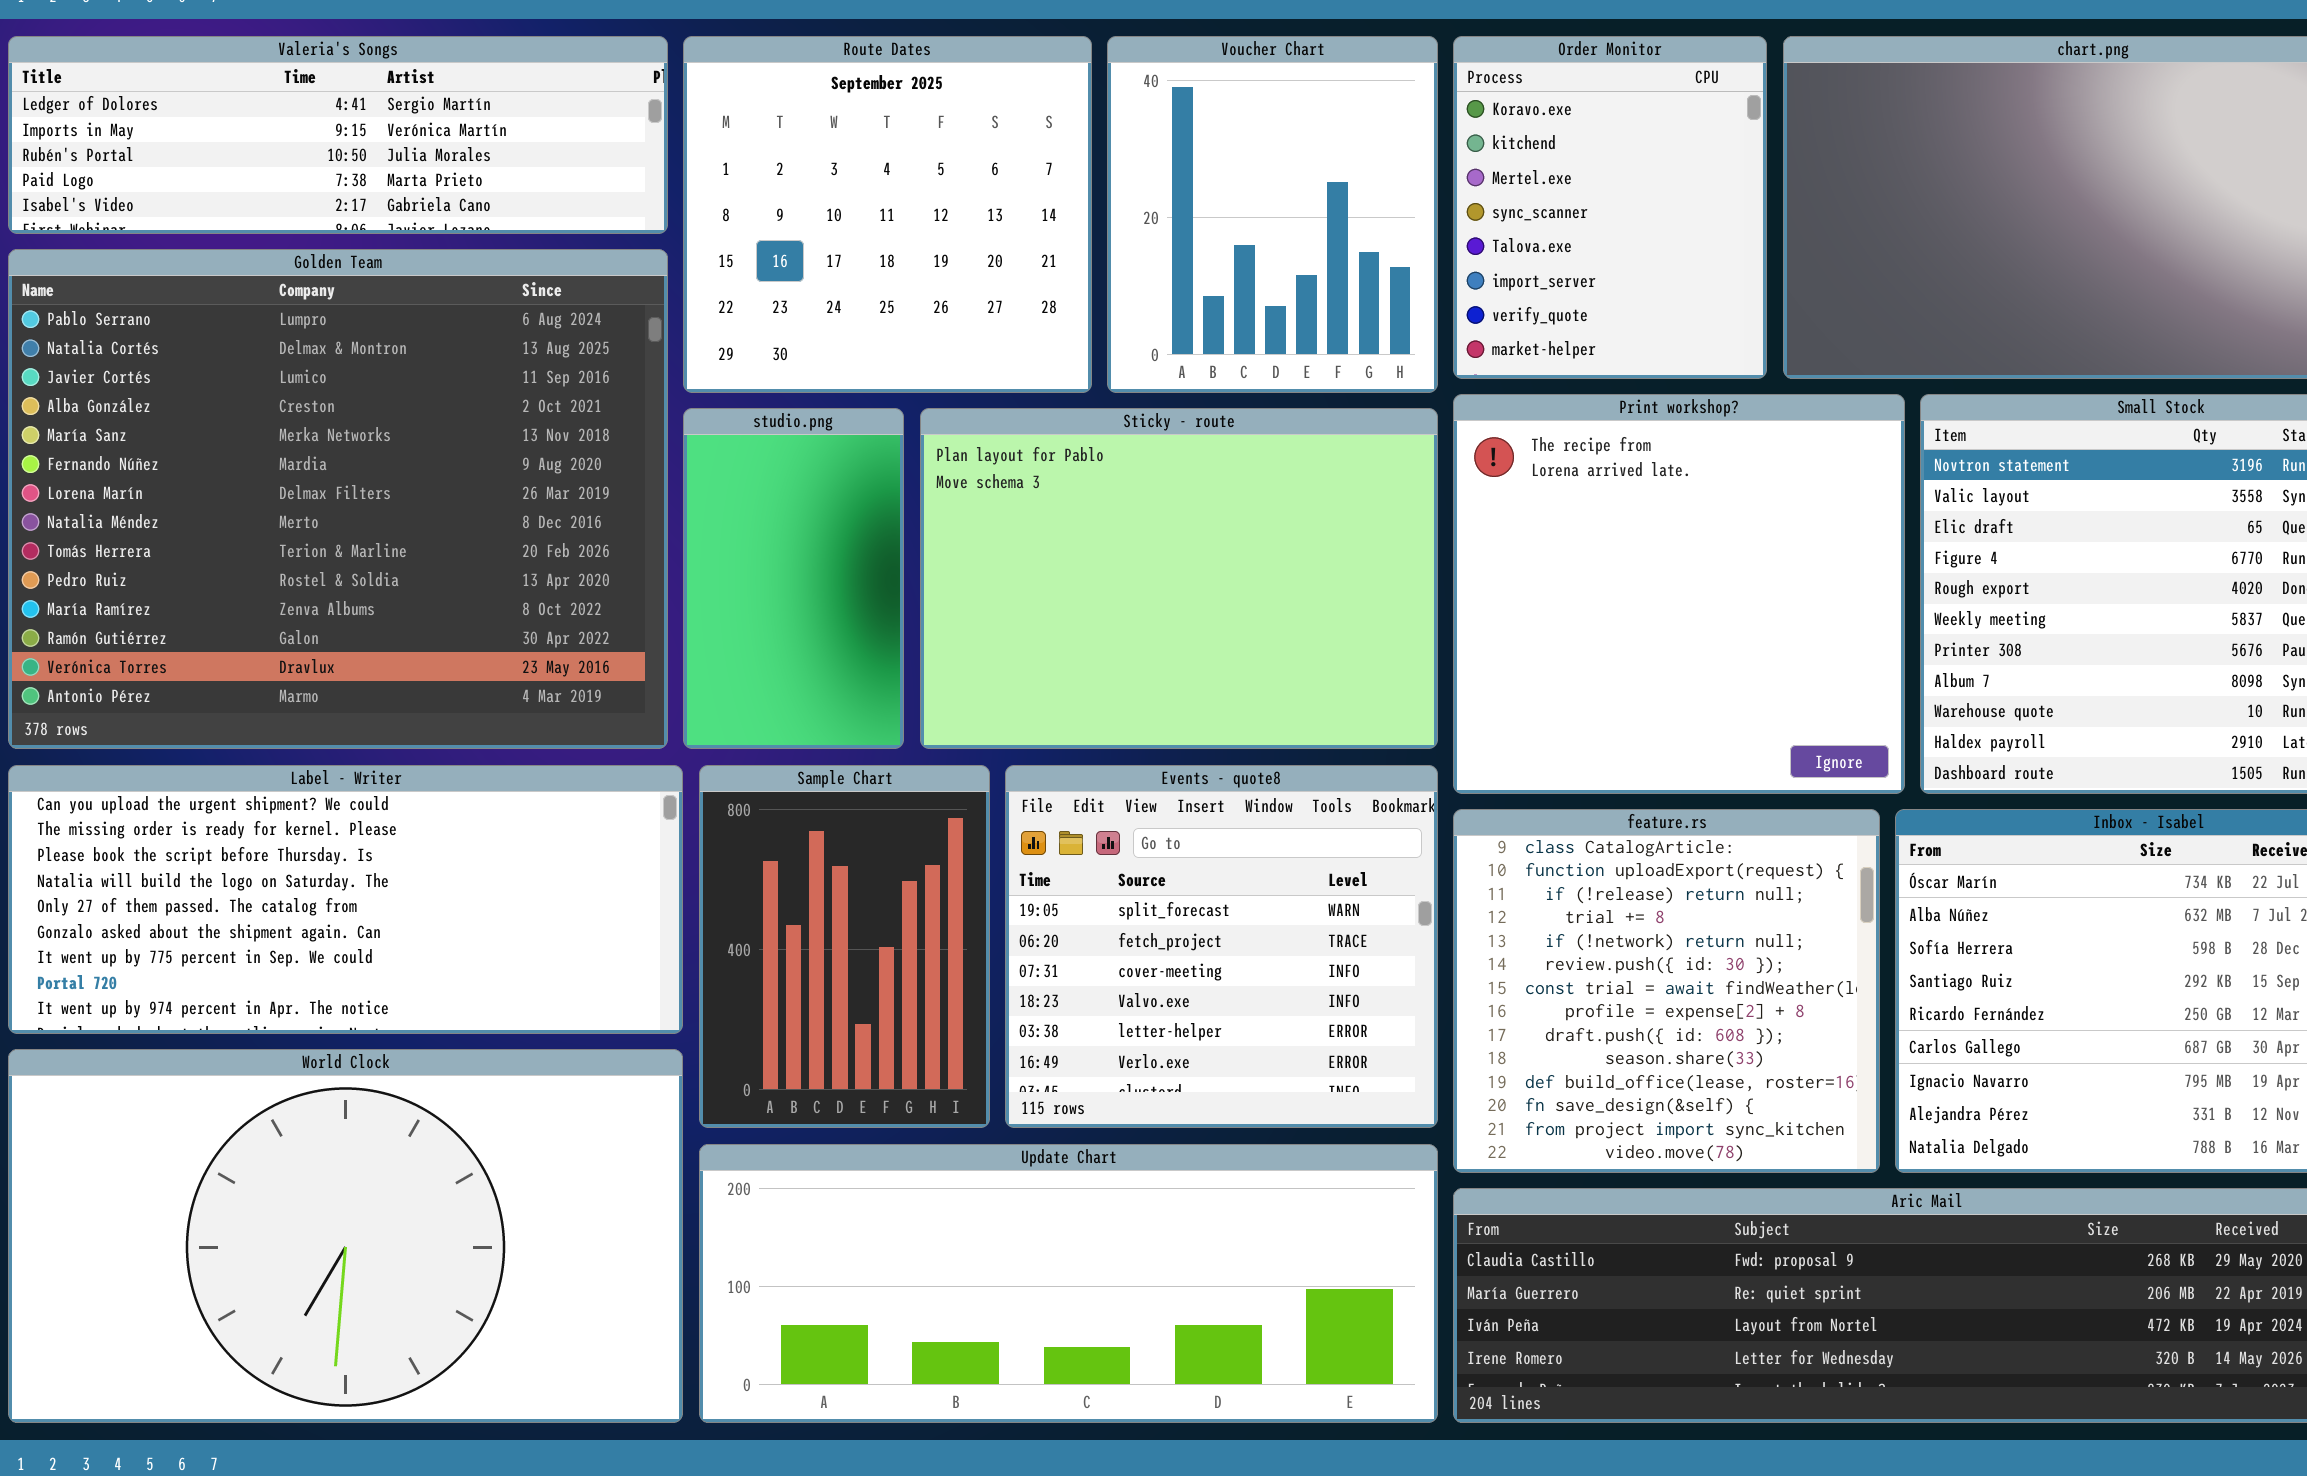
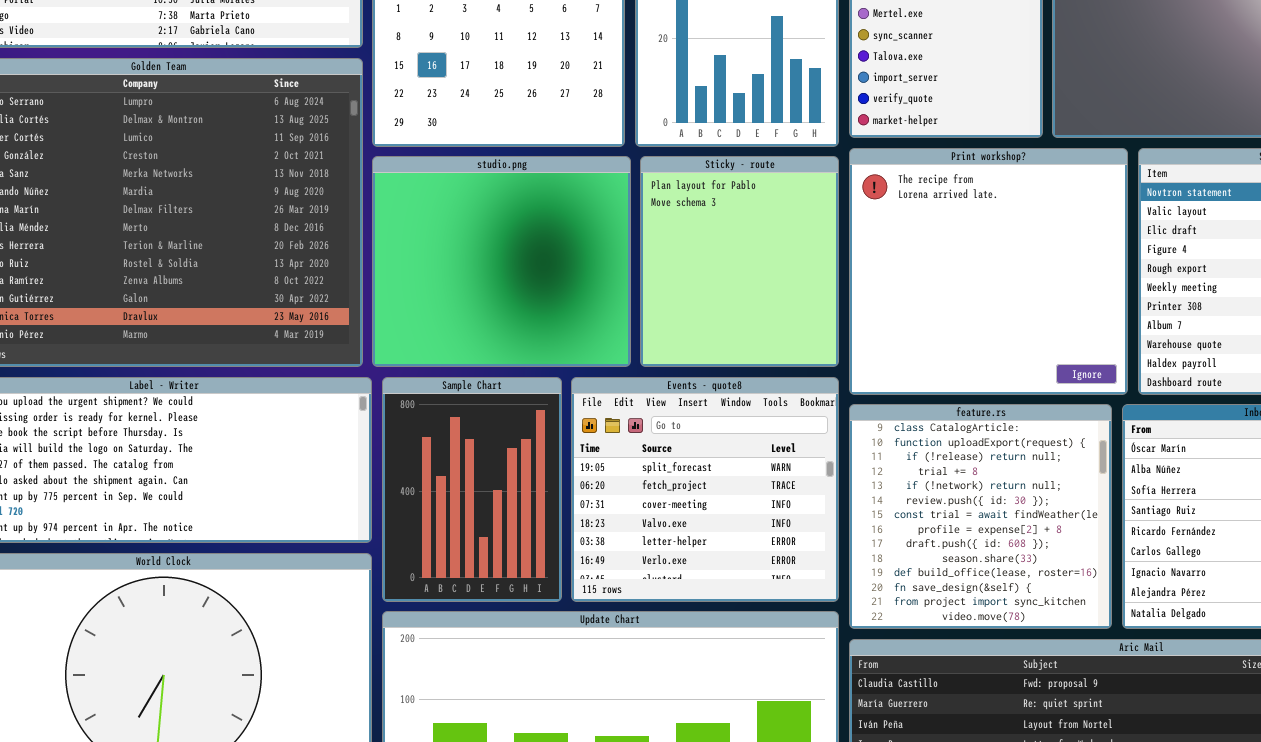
studio.png: [683,408,904,749] -> [372,156,631,367], resized
Sticky - route: [920,408,1438,749] -> [640,156,839,367], resized

